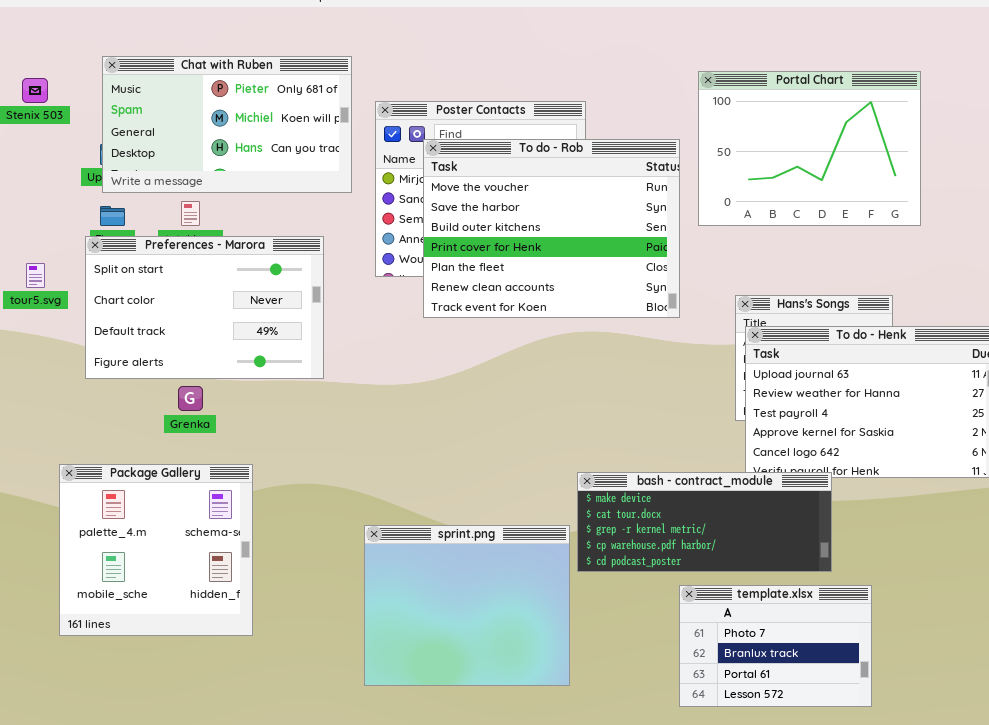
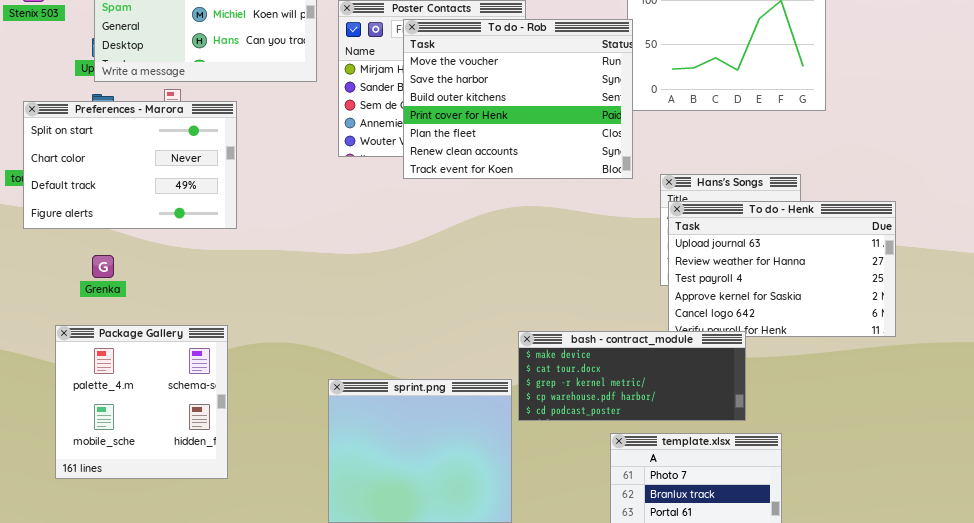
To do - Rob: [423,139,680,318] -> [403,19,633,179], moved
Preferences - Marora: [85,236,324,379] -> [23,101,237,229], moved
Grenka: [178,386,203,411] -> [92,255,114,278], moved

